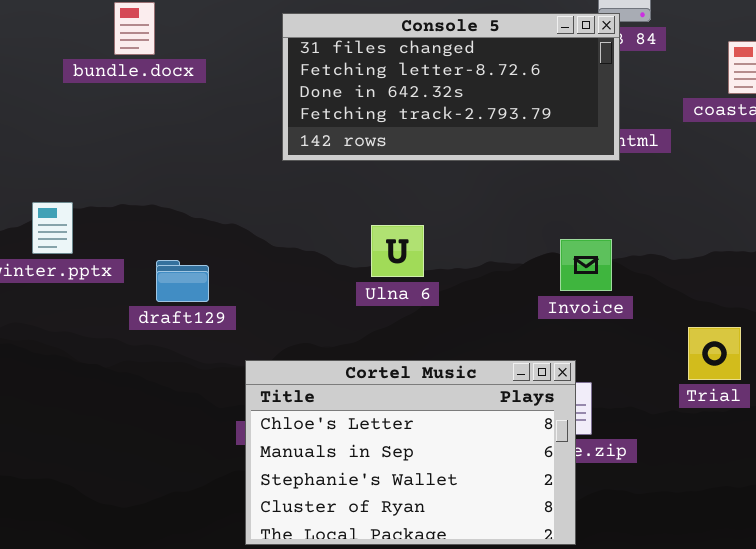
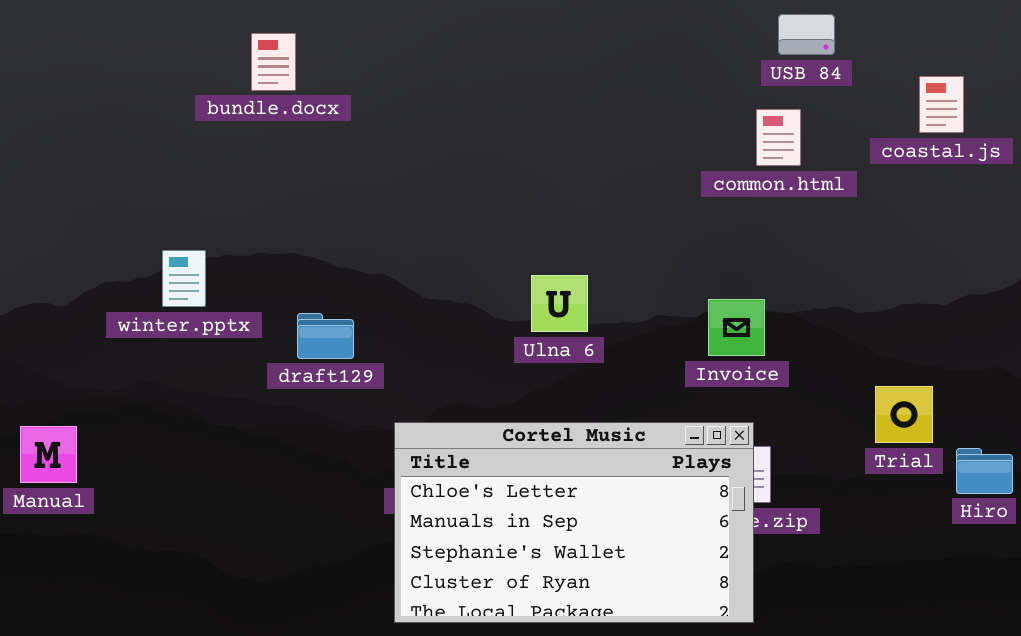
Console 5: [282,13,620,161] -> none, closed
Invoice: [560,239,612,291] -> [708,299,765,356], moved

